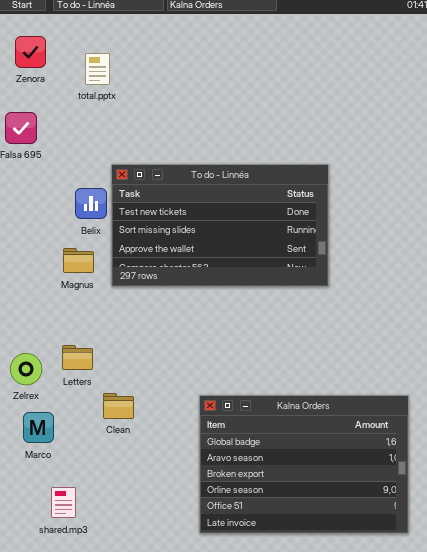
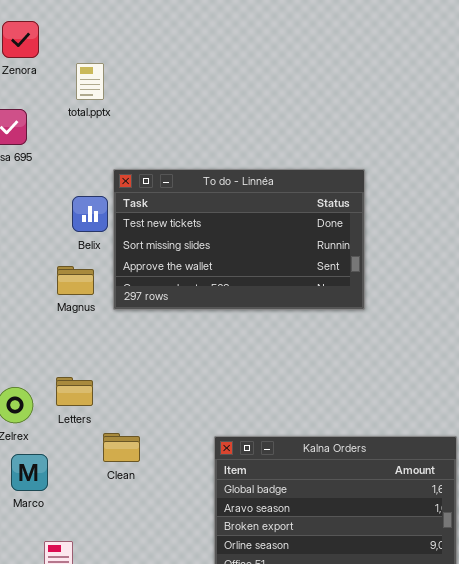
total.pptx: [85,53,110,85] -> [76,63,104,100], moved

